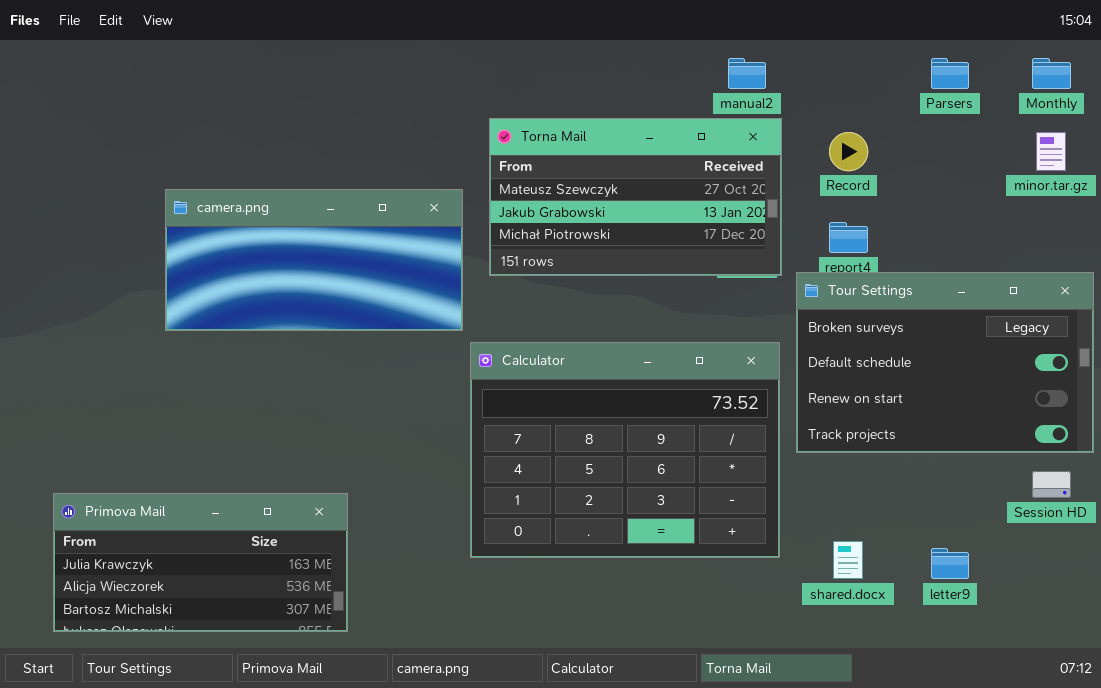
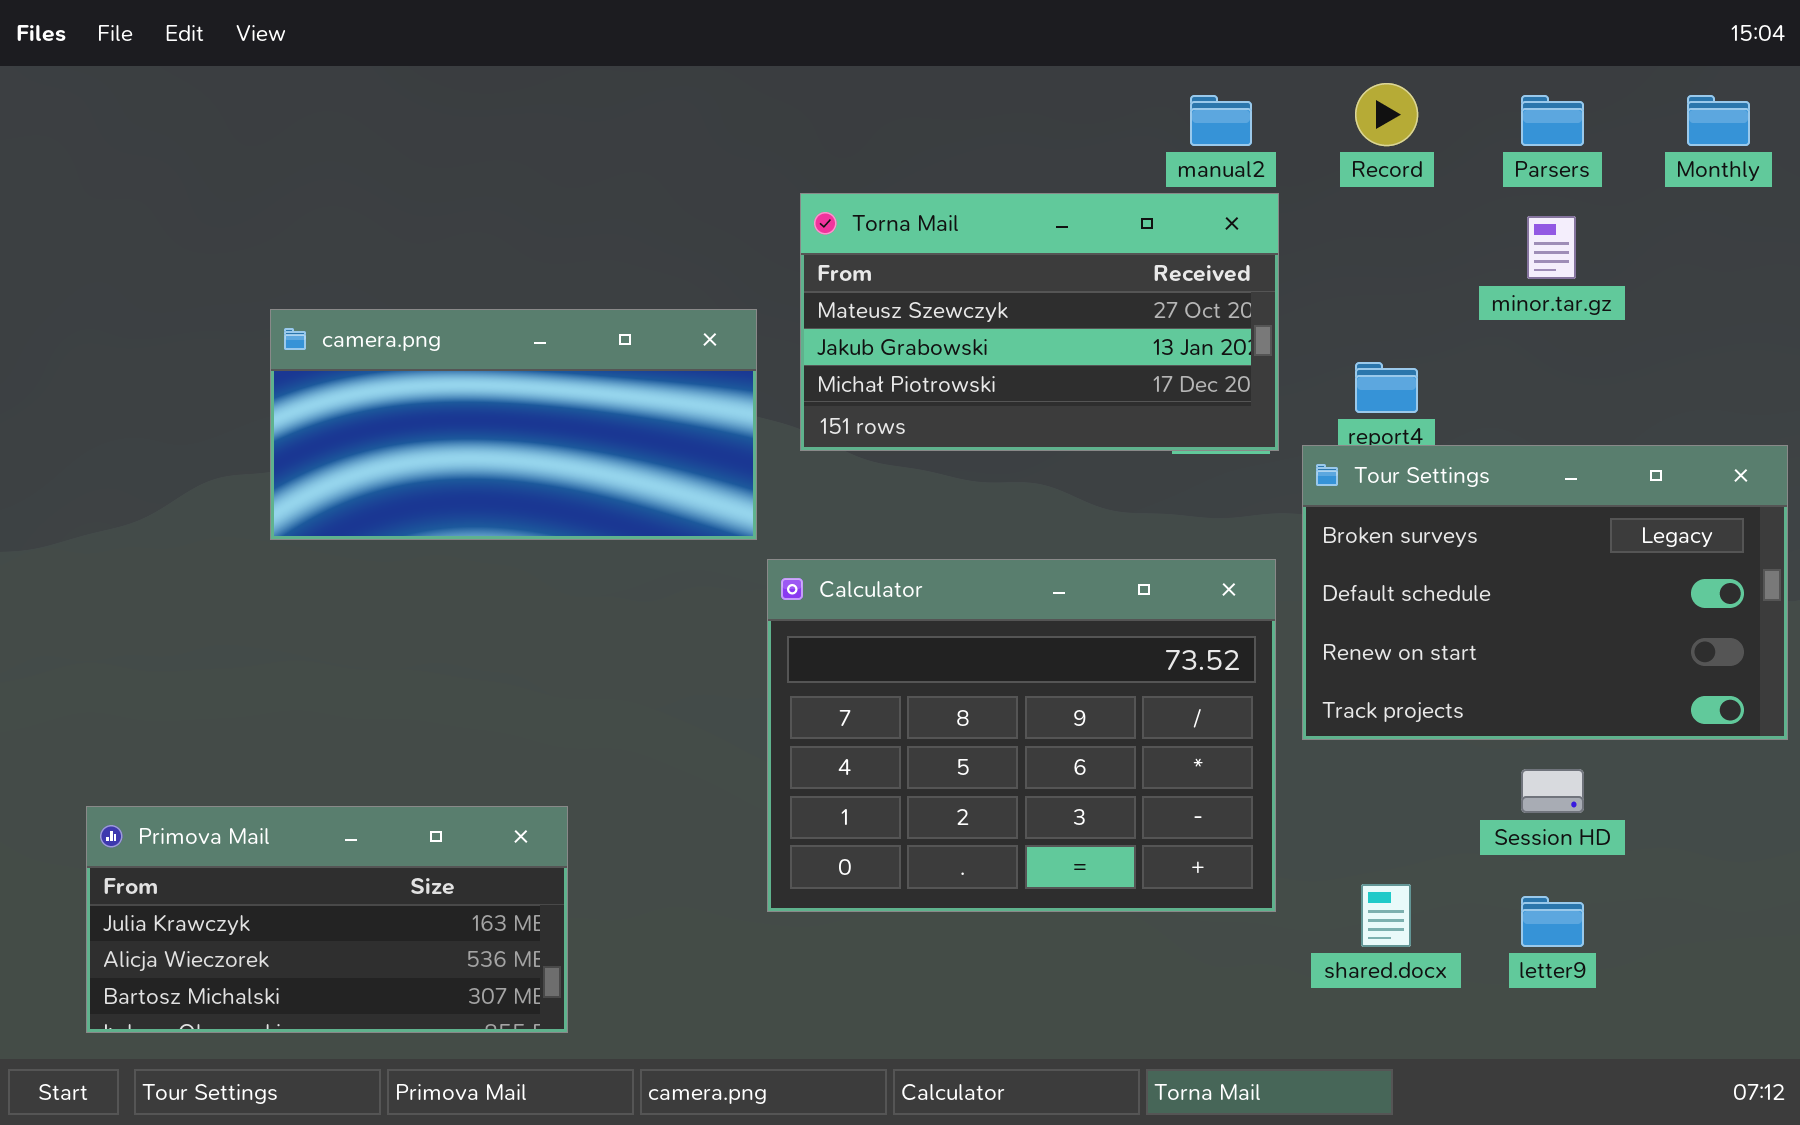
Record: [829,132,868,171] -> [1355,83,1418,146], moved
minor.tar.gz: [1036,132,1066,171] -> [1527,216,1576,279], moved
Session HD: [1032,471,1071,498] -> [1521,769,1584,813], moved

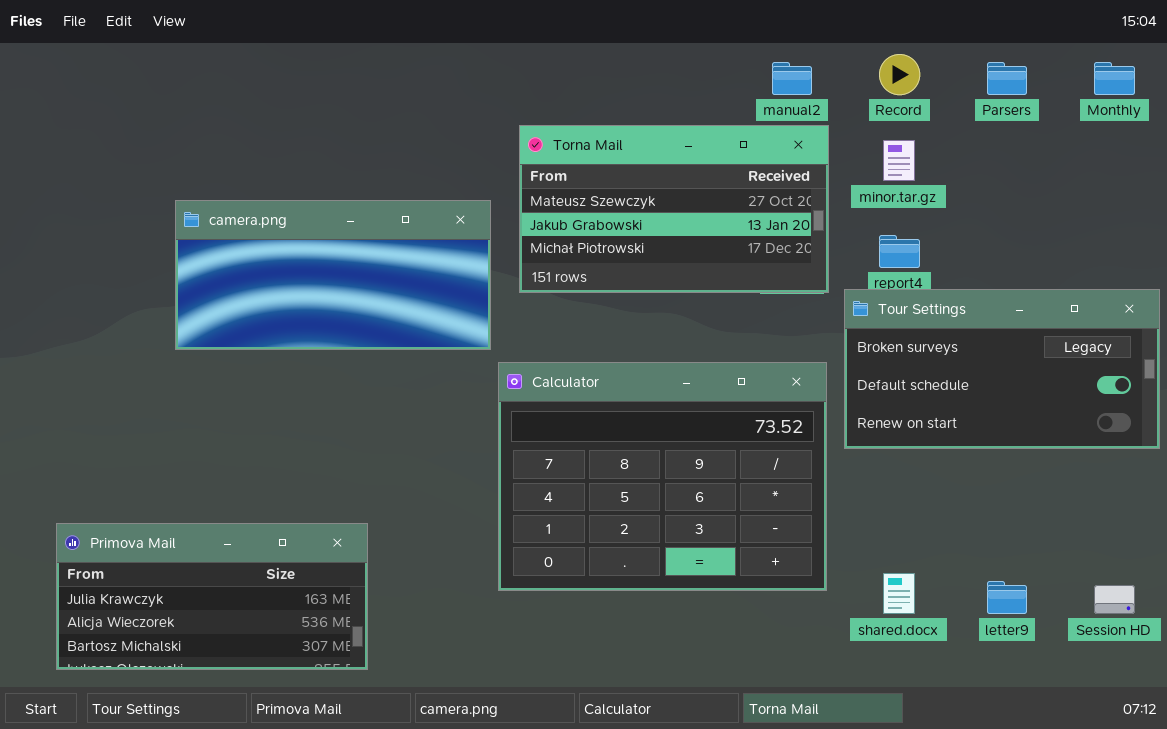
minor.tar.gz: [1527,216,1576,279] -> [883,140,915,181], moved
Tour Settings: [1302,445,1788,740] -> [844,289,1160,449], resized
Session HD: [1521,769,1584,813] -> [1094,585,1135,614], moved

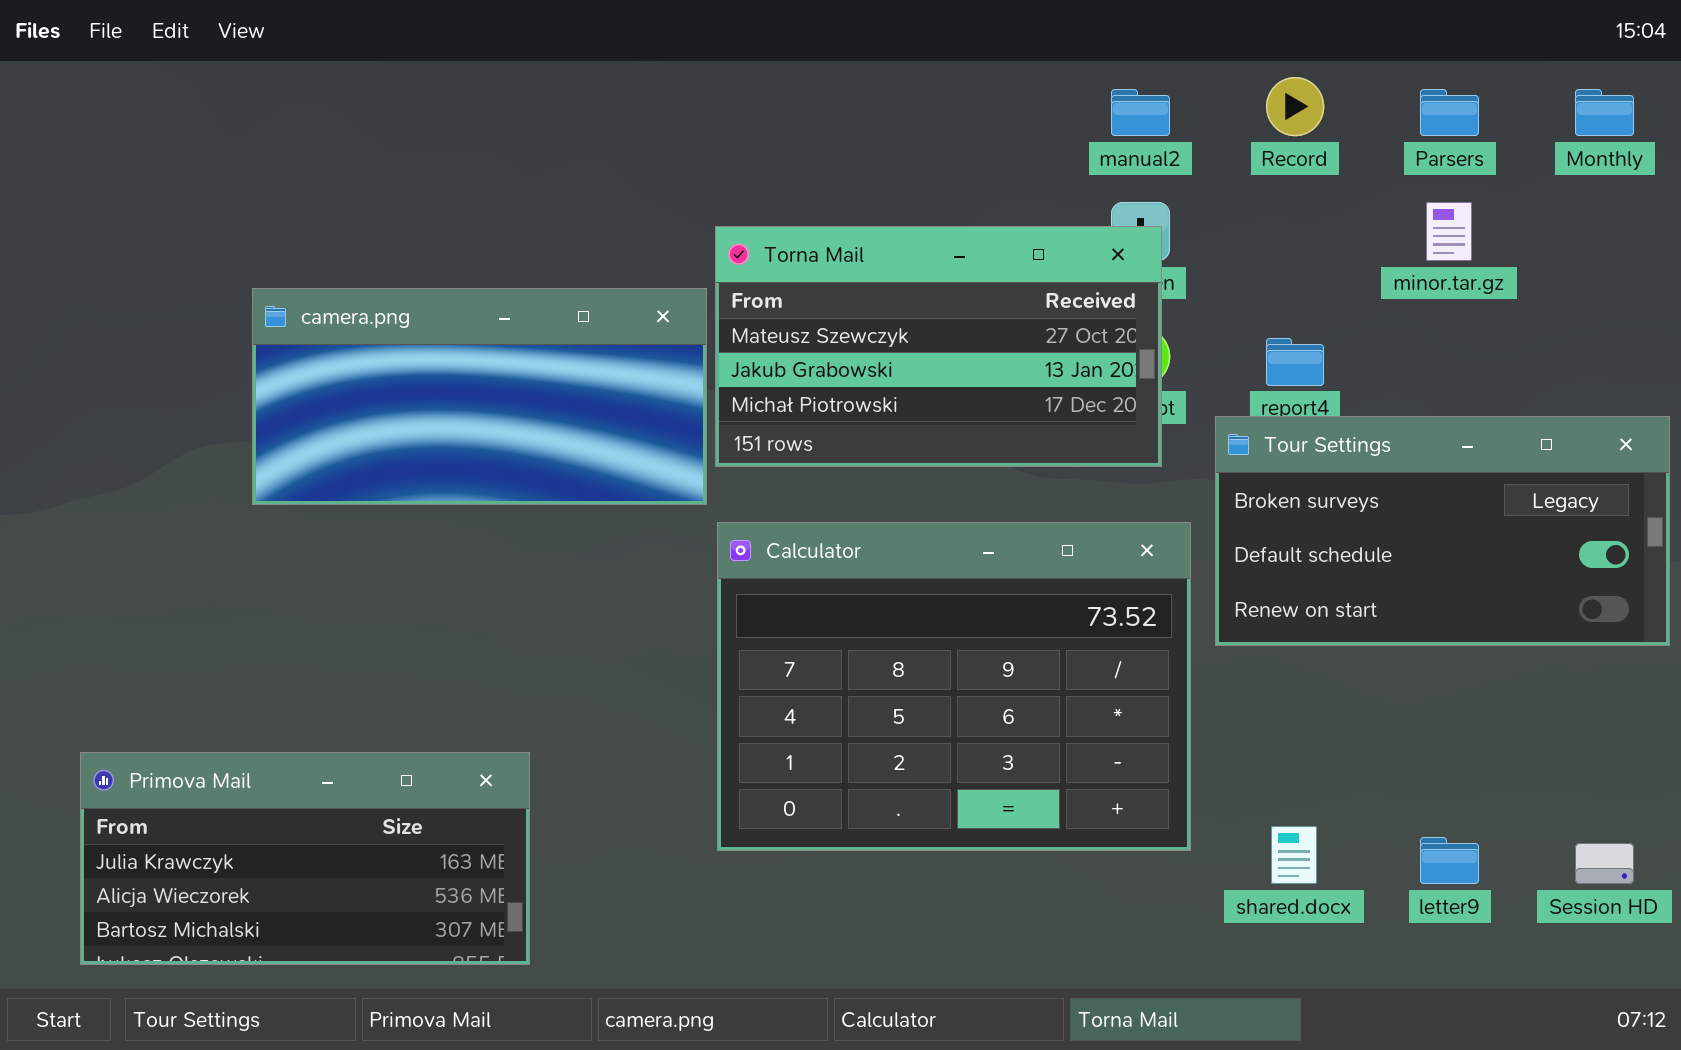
Torna Mail: [519,125,829,293] -> [715,226,1162,467], moved
minor.tar.gz: [883,140,915,181] -> [1426,202,1472,261], moved

